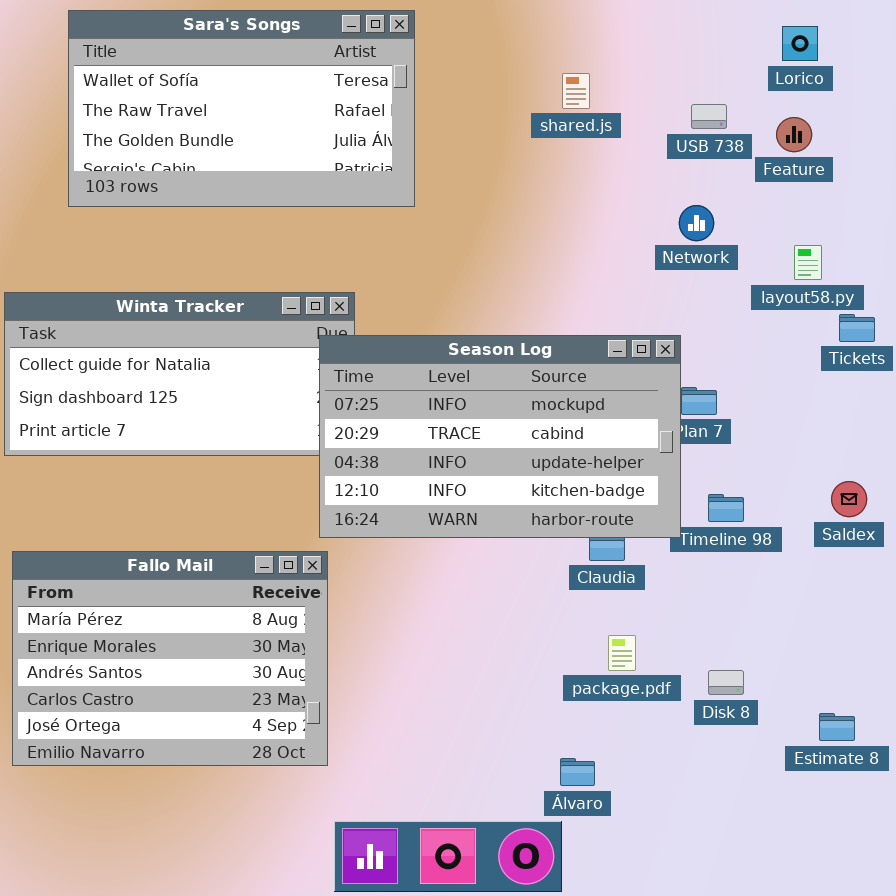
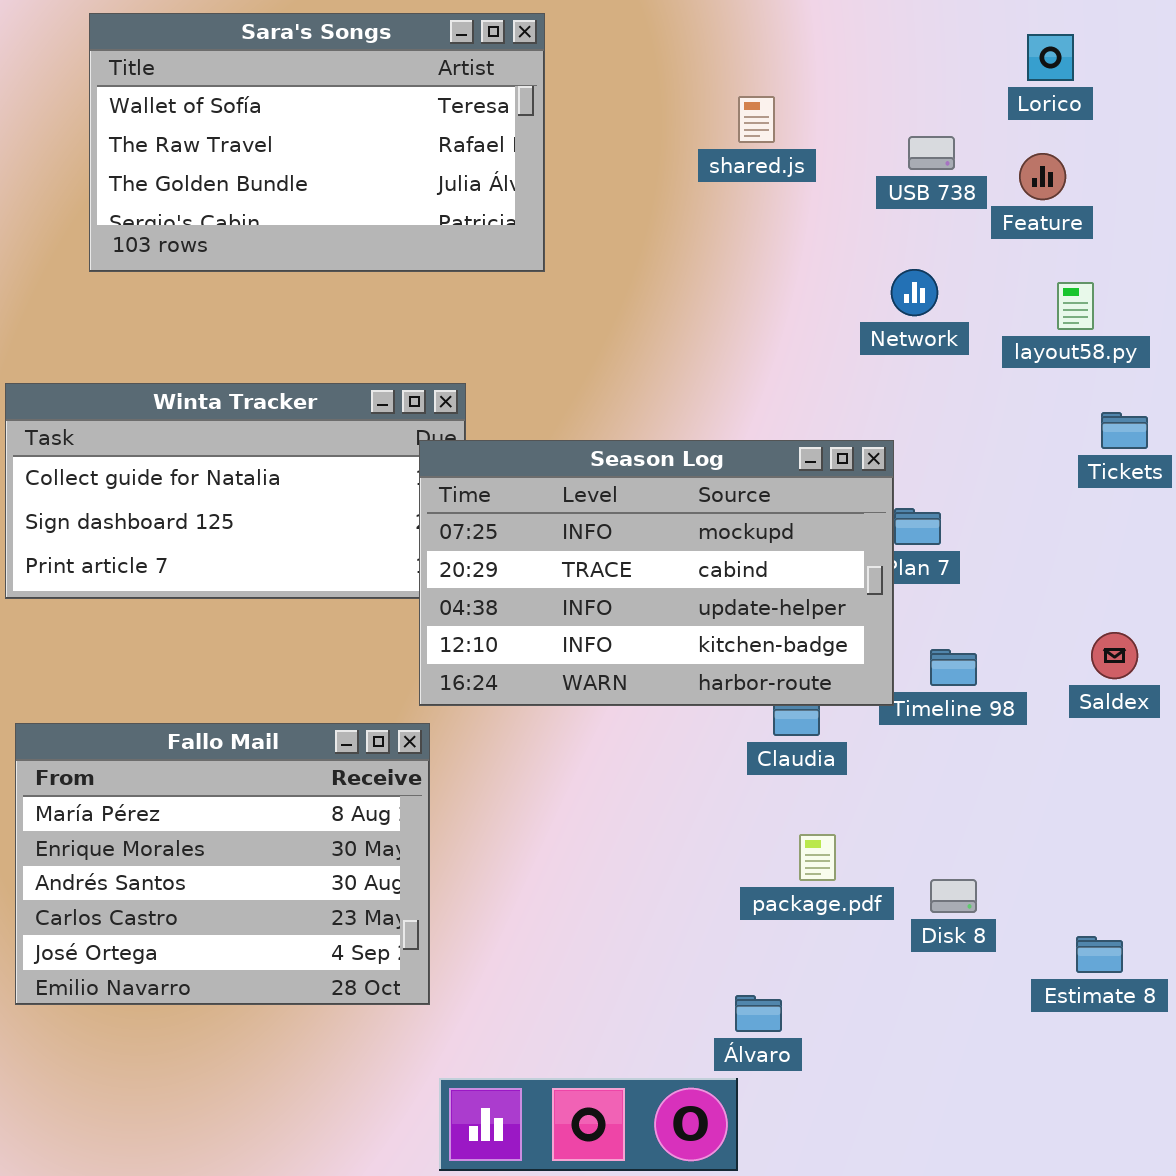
layout58.py: [794,245,822,280] -> [1057,282,1094,330], moved

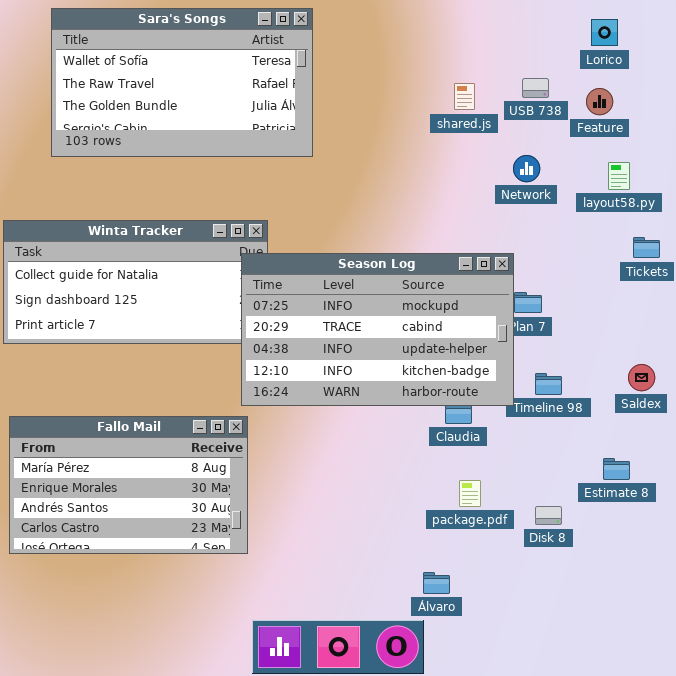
shared.js: [738,96,775,143] -> [454,83,475,110], moved
Fallo Mail: [15,723,430,1005] -> [9,416,248,554], resized
Estimate 8: [1076,936,1123,973] -> [603,458,630,480], moved

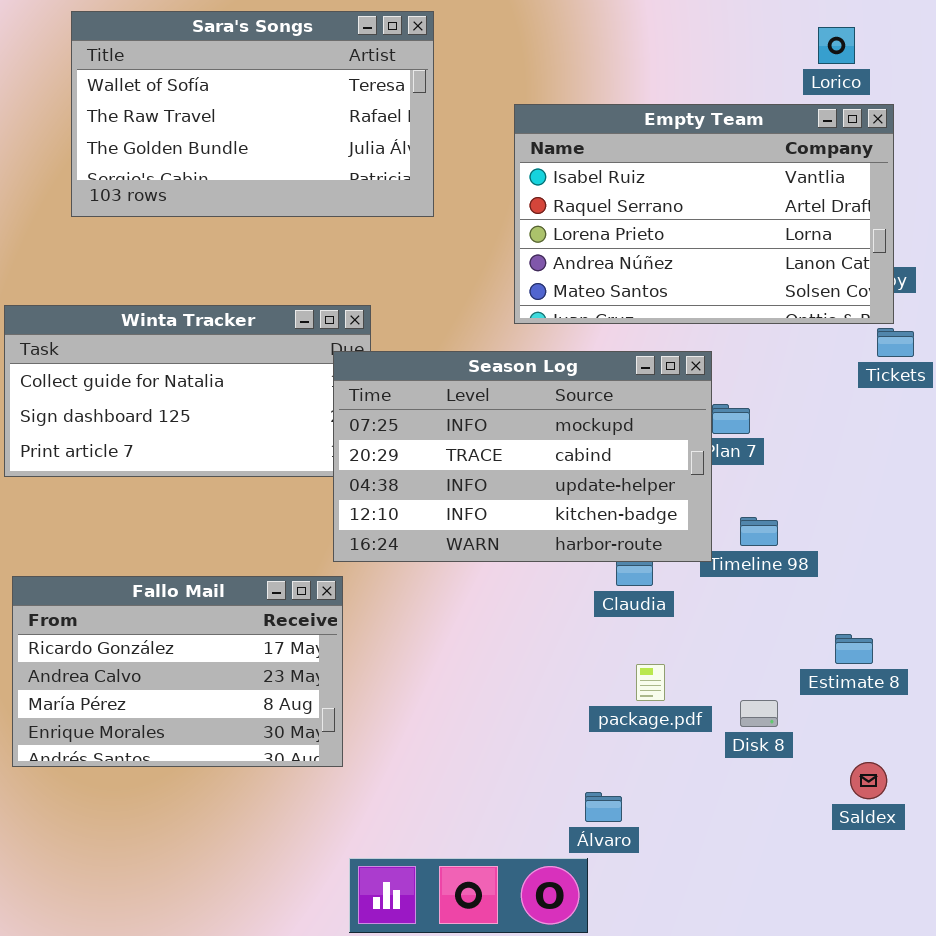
Empty Team: none -> [514,104,894,324], opened
Saldex: [628,364,655,391] -> [850,762,887,799], moved
Fallo Mail: [9,416,248,554] -> [12,576,343,767], scrolled up 2 rows

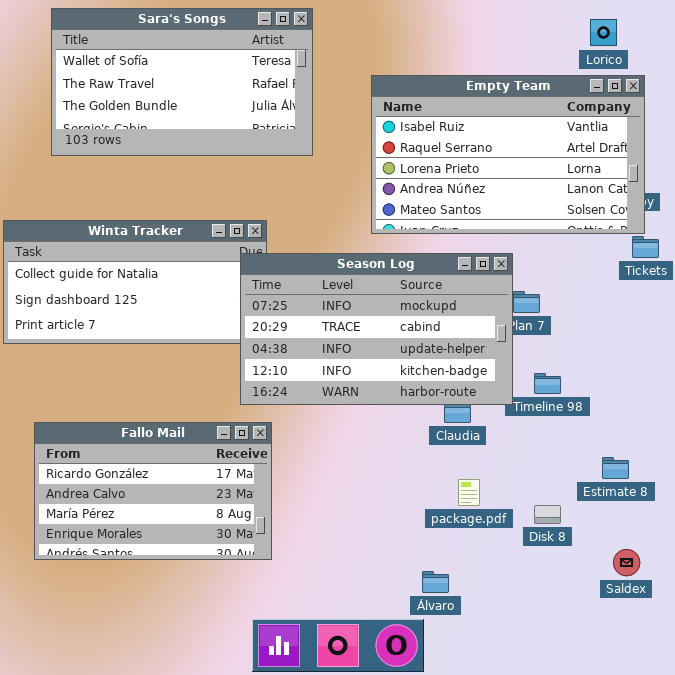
Fallo Mail: [12,576,343,767] -> [34,422,272,560], moved

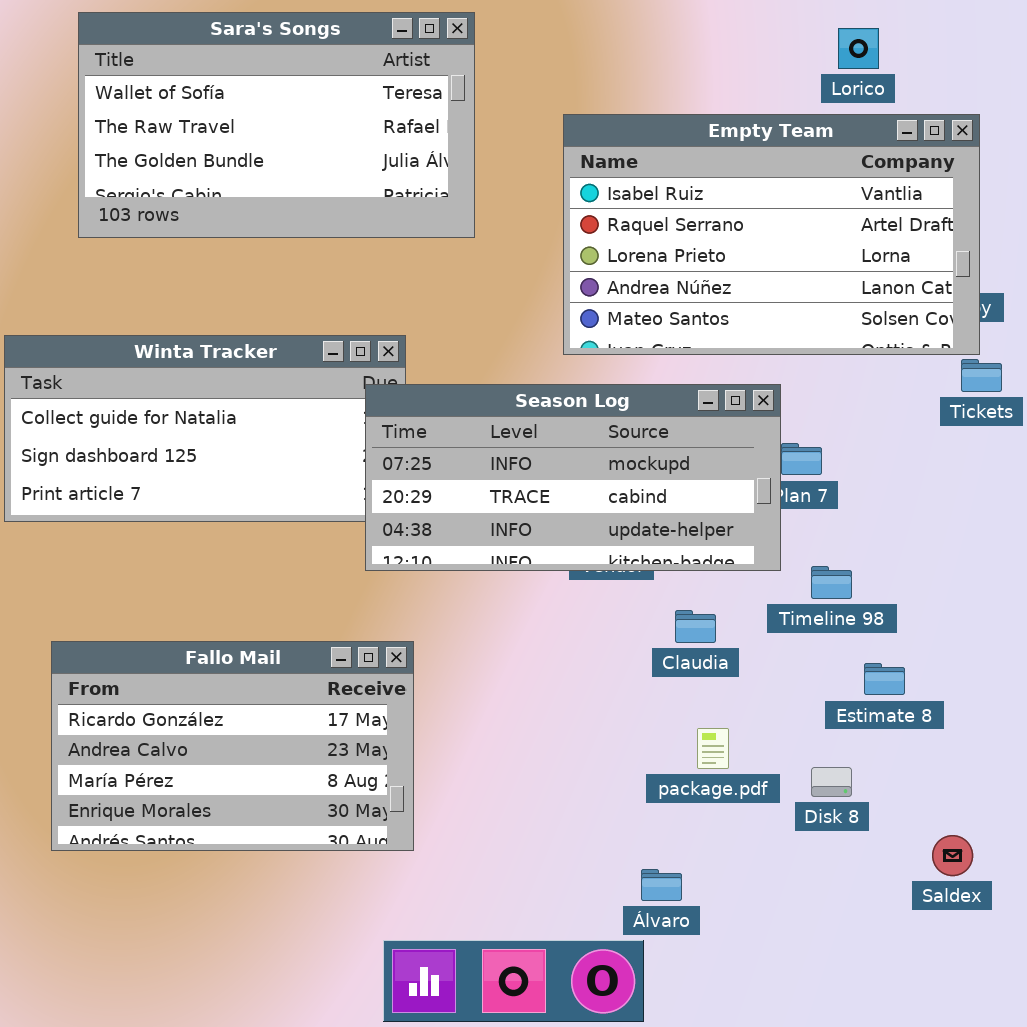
Lorico: [590,19,617,46] -> [838,28,879,69], moved
Season Log: [240,253,513,405] -> [365,384,781,571], resized
Estimate 8: [602,457,629,479] -> [864,663,905,695], moved

